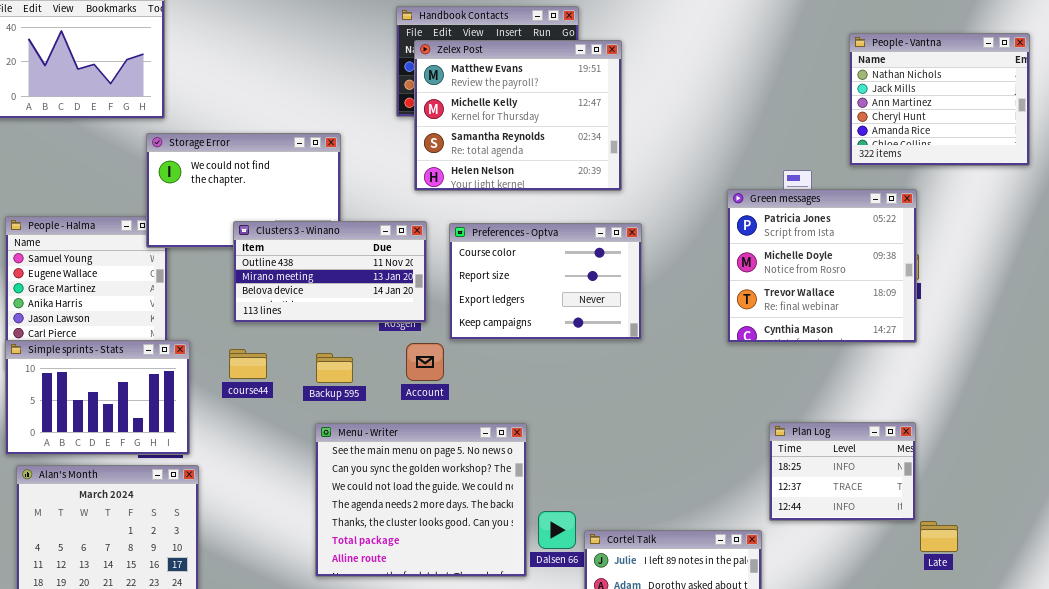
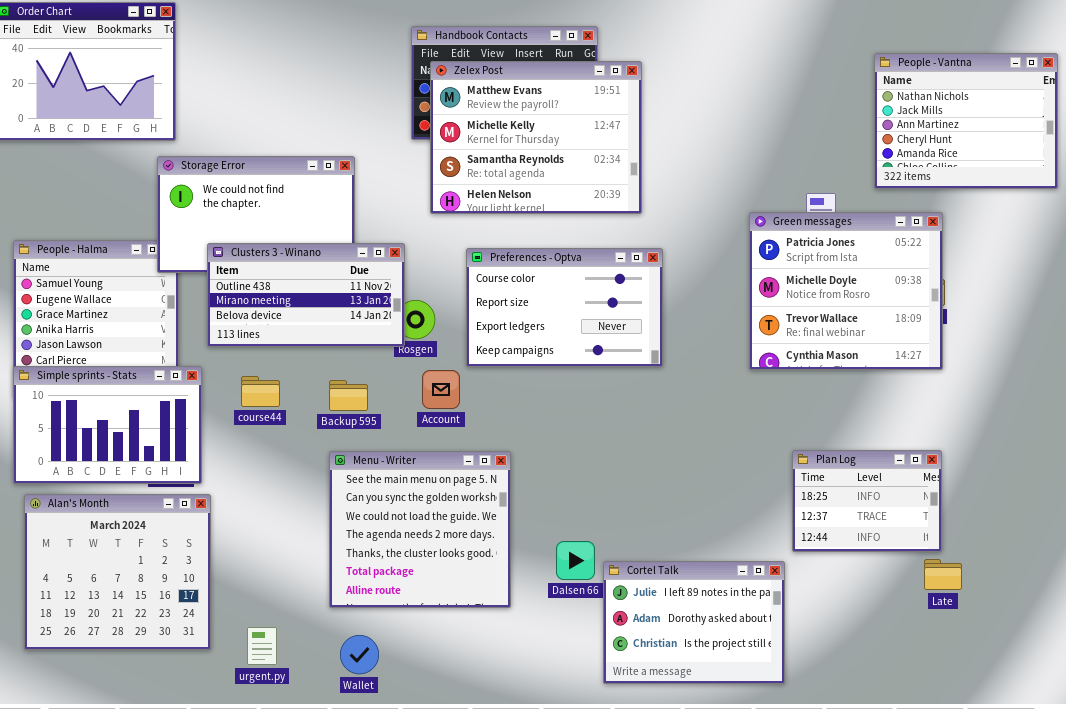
Clusters 3 - Winano: [233,221,427,323] -> [207,243,405,347], moved
Menu - Writer: [315,423,527,577] -> [329,451,511,608], resized
Late: [920,521,958,552] -> [924,559,962,590], moved

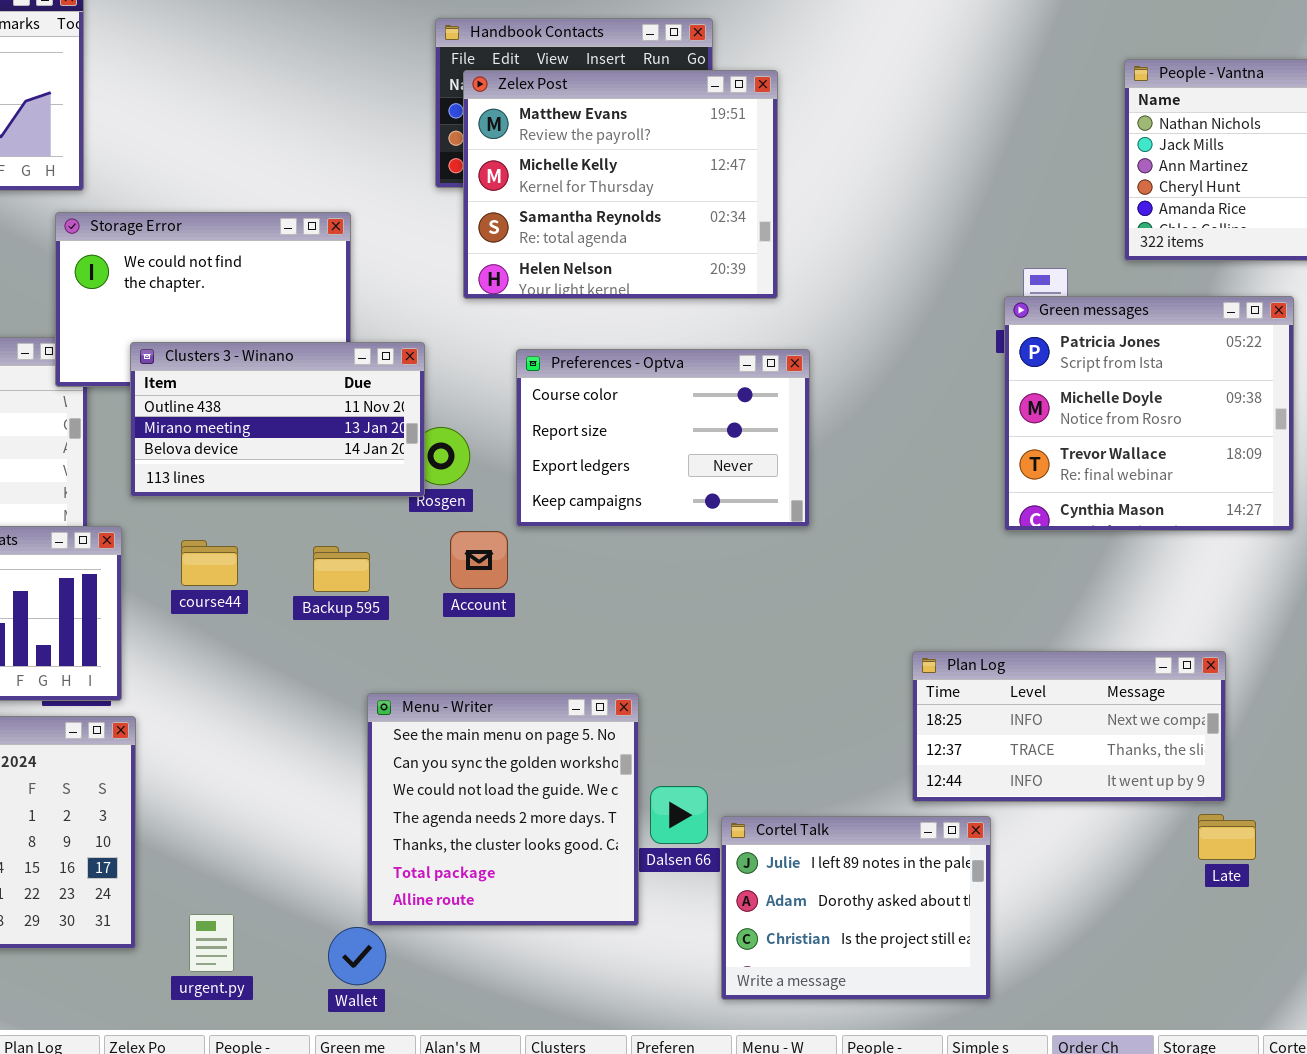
Green messages: [749,212,943,370] -> [1004,296,1294,531], moved
Plan Log: [792,450,942,552] -> [912,651,1226,802], resized
Menu - Writer: [329,451,511,608] -> [367,693,639,926], moved

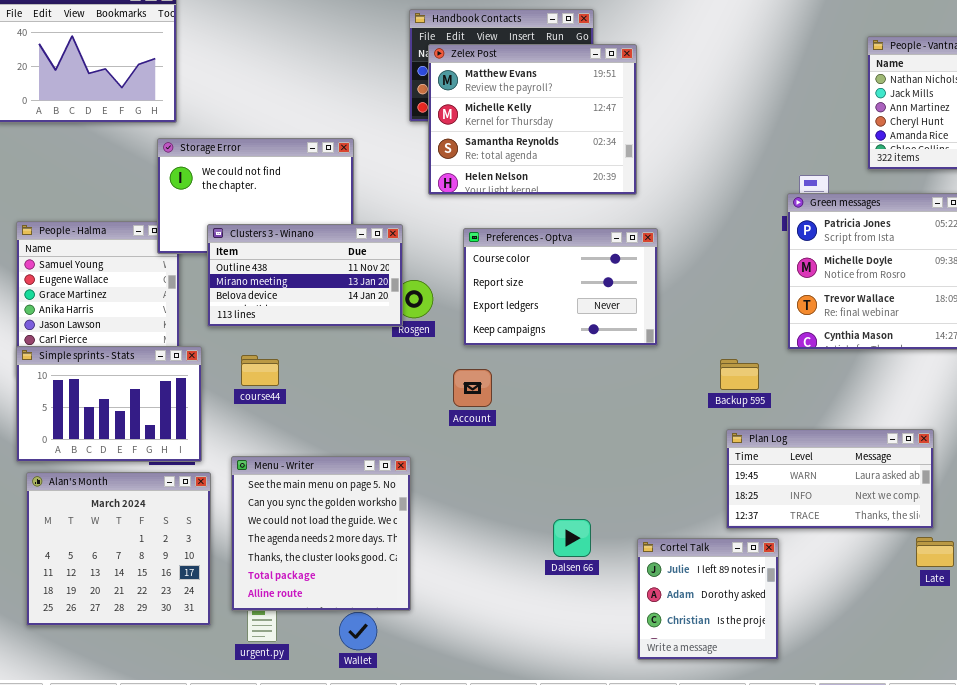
Account: [450,531,508,589] -> [453,369,492,407], moved
Backup 595: [313,546,370,592] -> [720,359,759,390], moved
Plan Log: [912,651,1226,802] -> [726,429,934,529], scrolled up 1 row
Menu - Writer: [367,693,639,926] -> [231,456,411,611], moved
Cortel Talk: [721,816,991,1000] -> [637,538,779,660], resized

